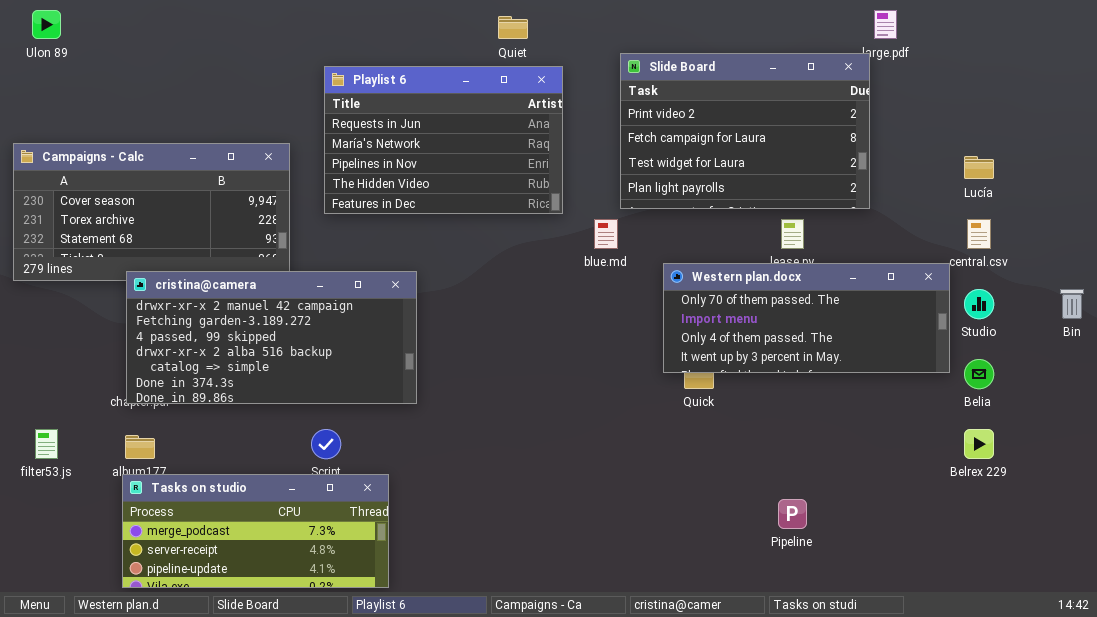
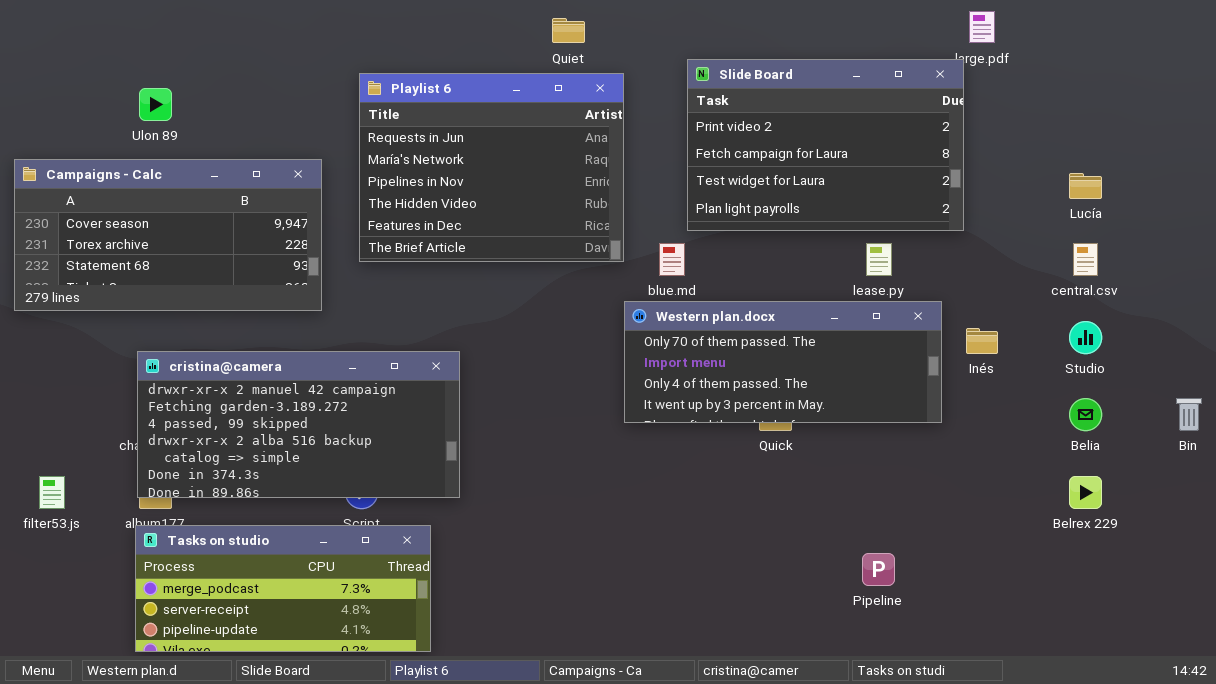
Ulon 89: [32,10,61,39] -> [139,88,172,121], moved
Playlist 6: [324,66,563,214] -> [359,73,624,262], resized
Western plan.docx: [663,263,950,373] -> [624,301,942,423], moved
cristina@camera: [126,271,417,404] -> [137,351,460,498], moved
Bin: [1060,289,1084,319] -> [1176,398,1202,431], moved

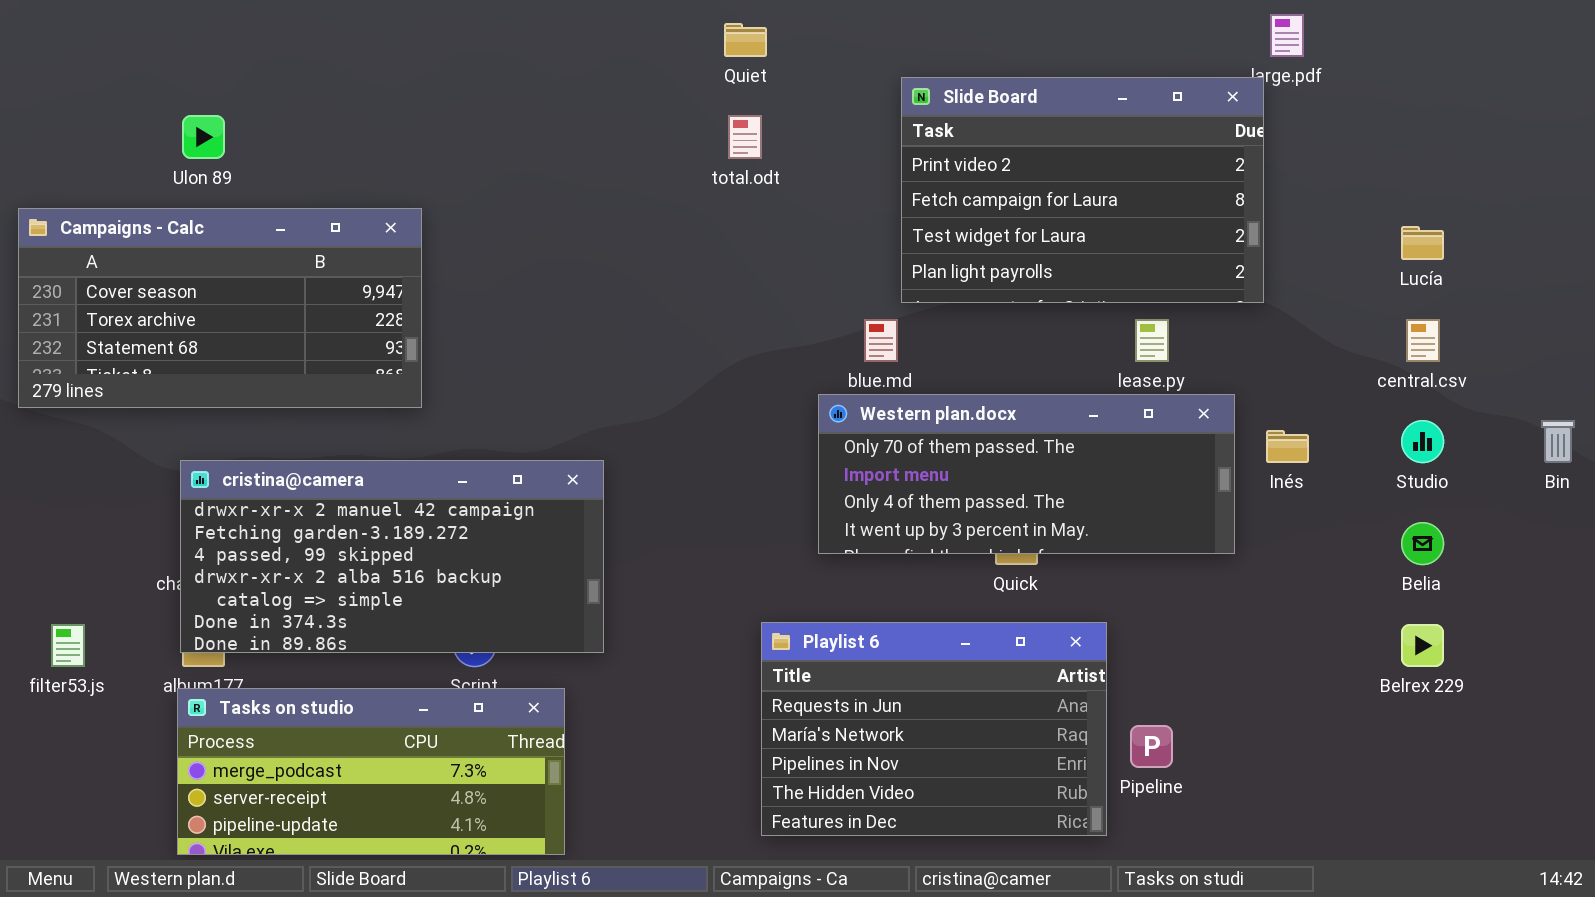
Playlist 6: [359,73,624,262] -> [761,622,1107,836], moved, resized
Bin: [1176,398,1202,431] -> [1541,420,1575,463], moved

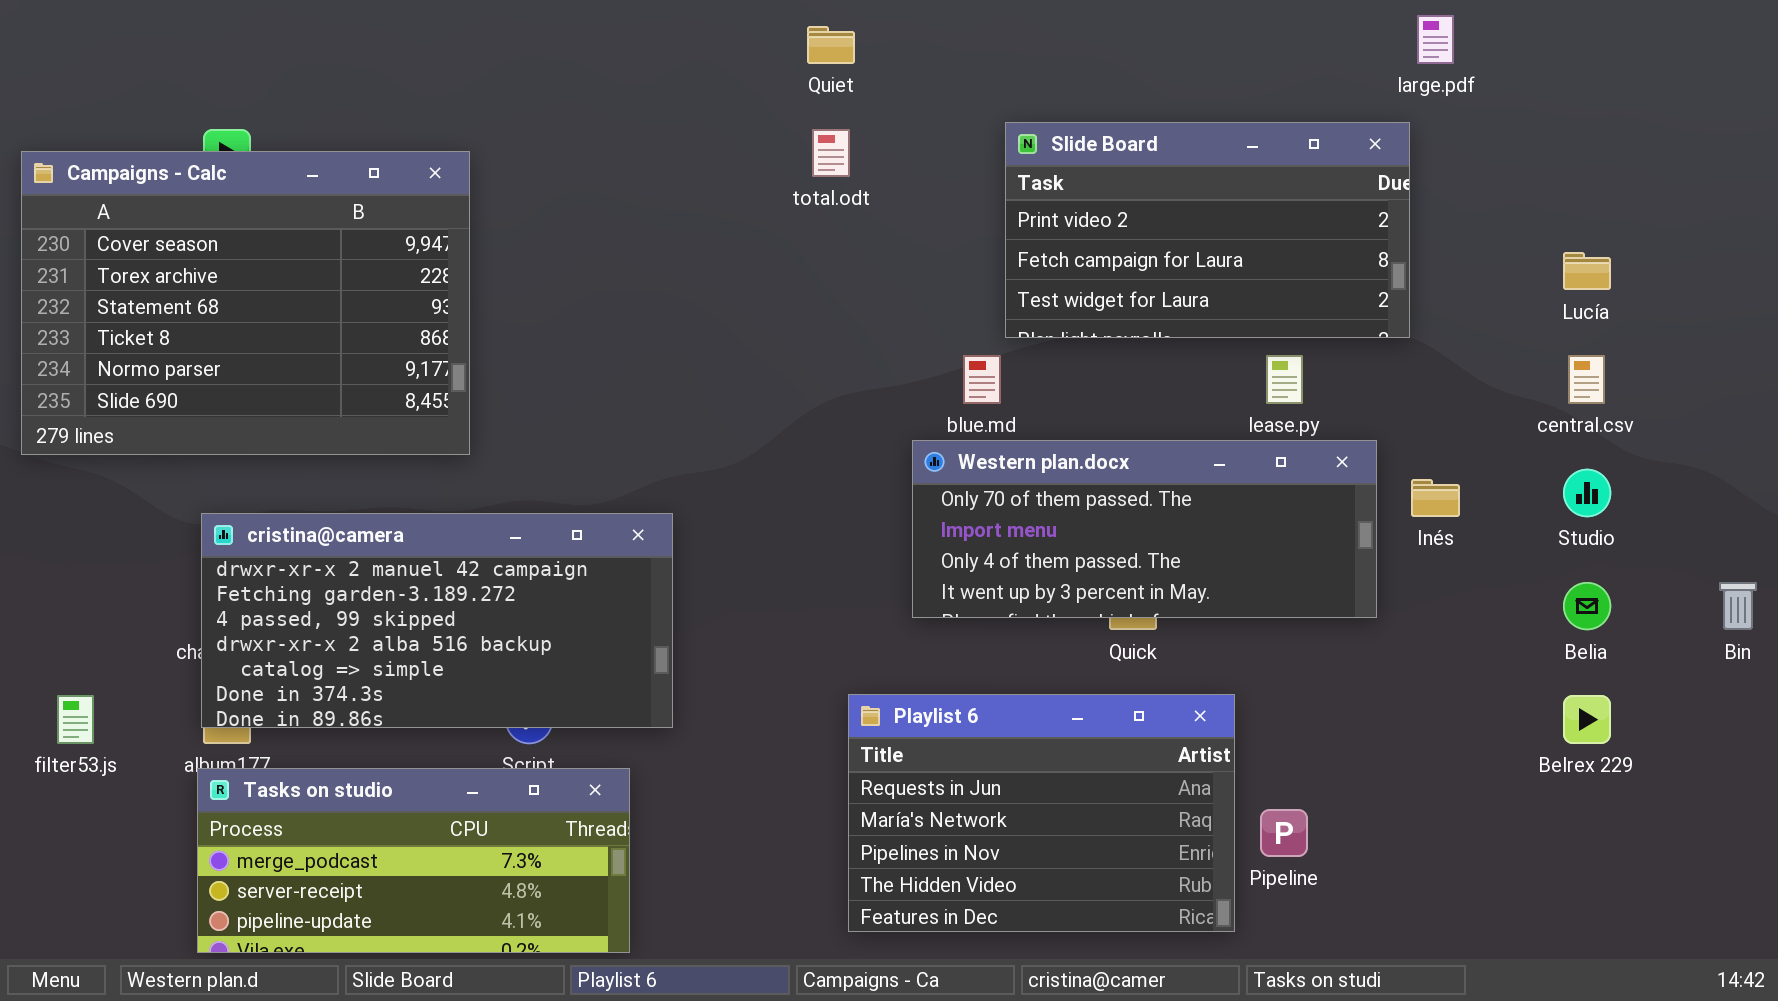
Slide Board: [901,77,1264,303] -> [1005,122,1410,338], resized
Campaigns - Calc: [18,208,422,408] -> [21,151,470,455], resized
Bin: [1541,420,1575,463] -> [1719,582,1757,630], moved

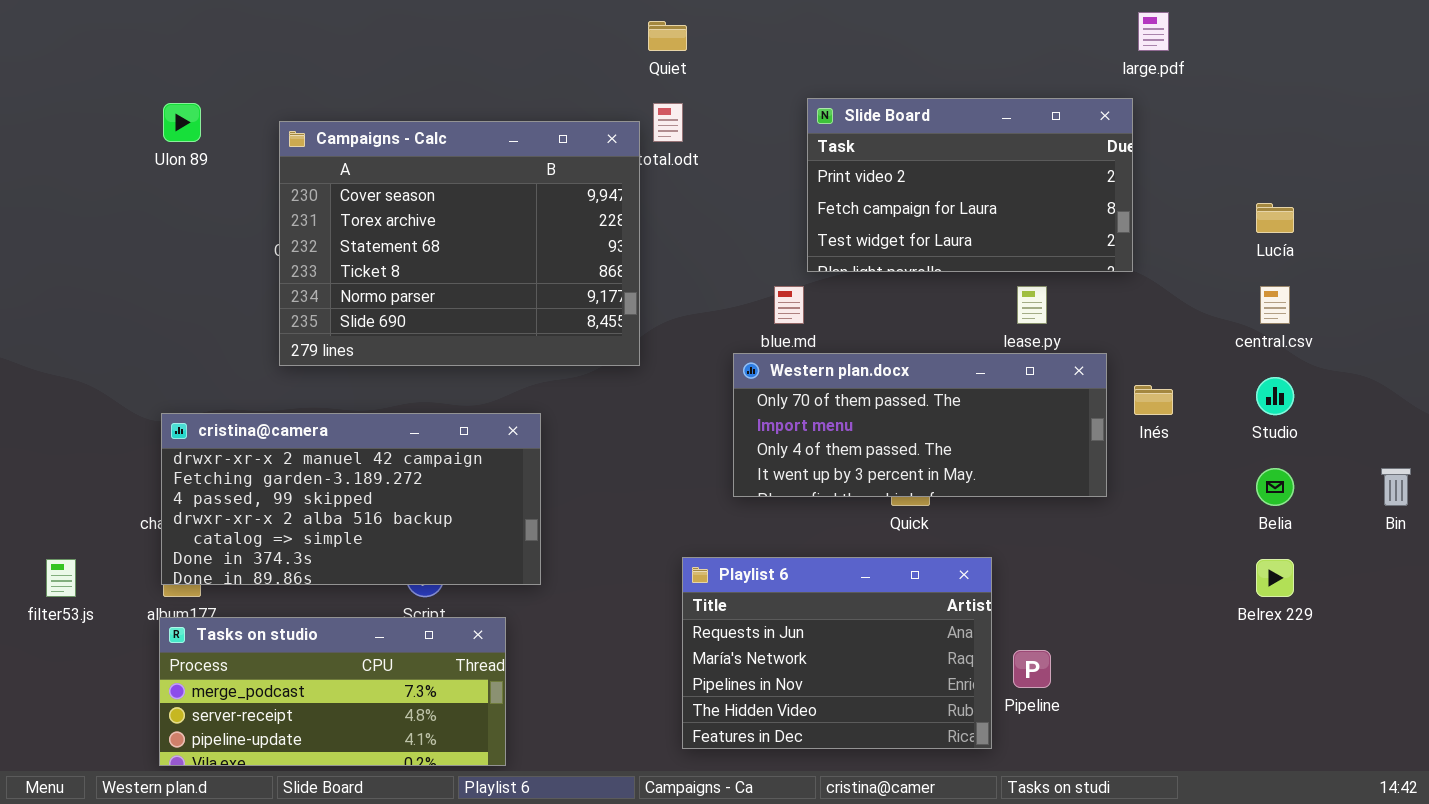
Campaigns - Calc: [21,151,470,455] -> [279,121,640,366], moved

